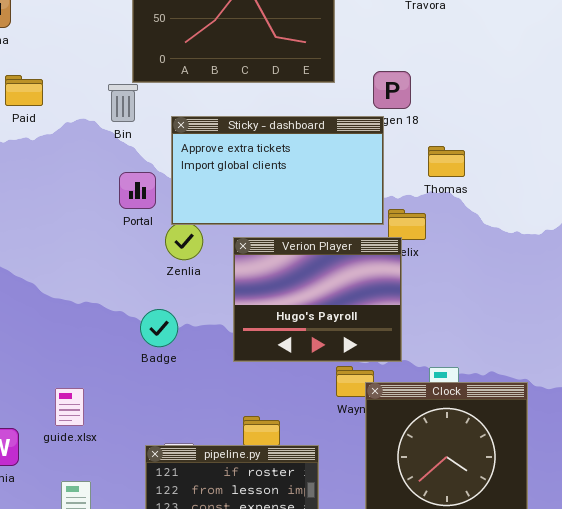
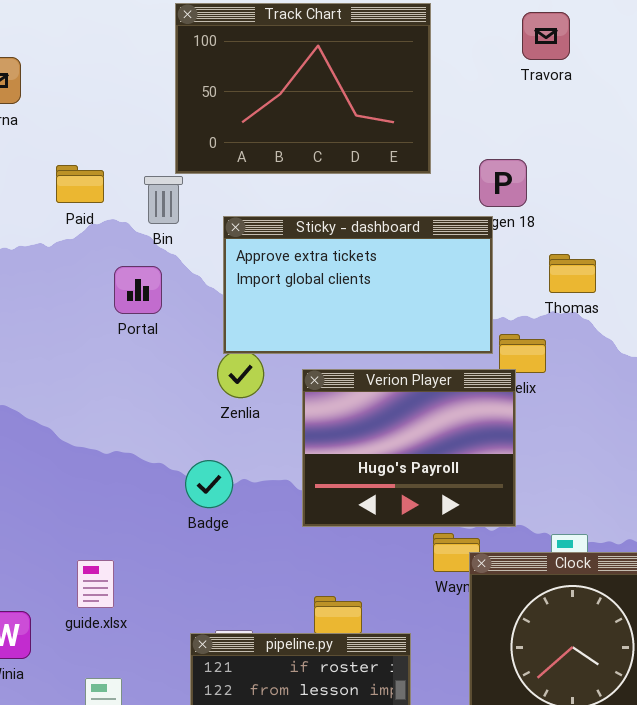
Paid: [5,75,43,106] -> [56,165,104,203], moved
Portal: [119,172,156,209] -> [114,266,162,314], moved

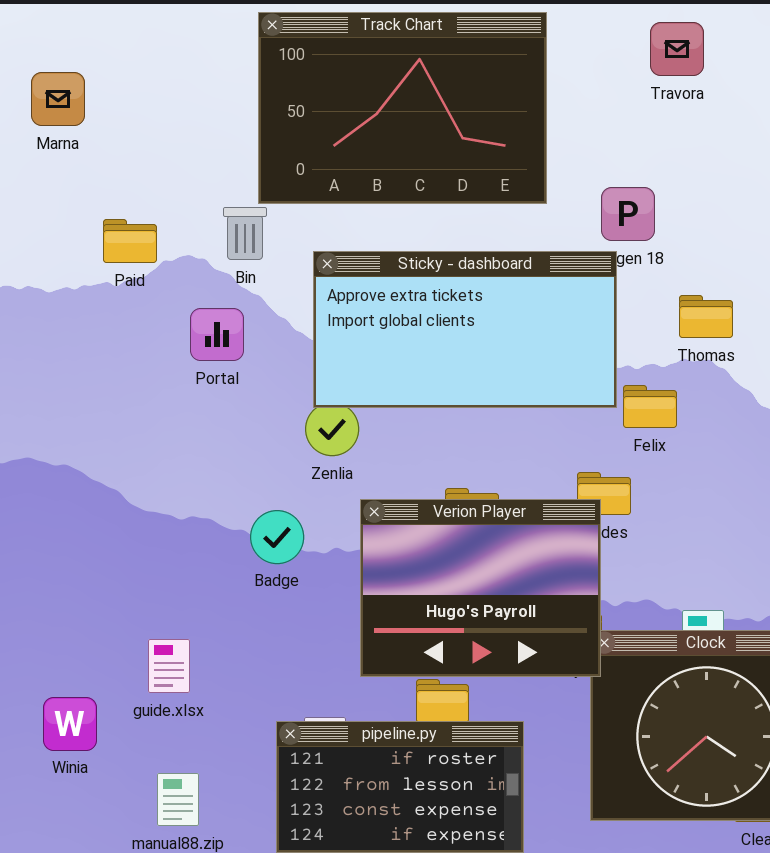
Paid: [56,165,104,203] -> [103,219,157,263], moved
Verion Player: [302,369,516,527] -> [360,499,601,677], moved
Badge: [185,460,233,508] -> [250,510,304,564], moved

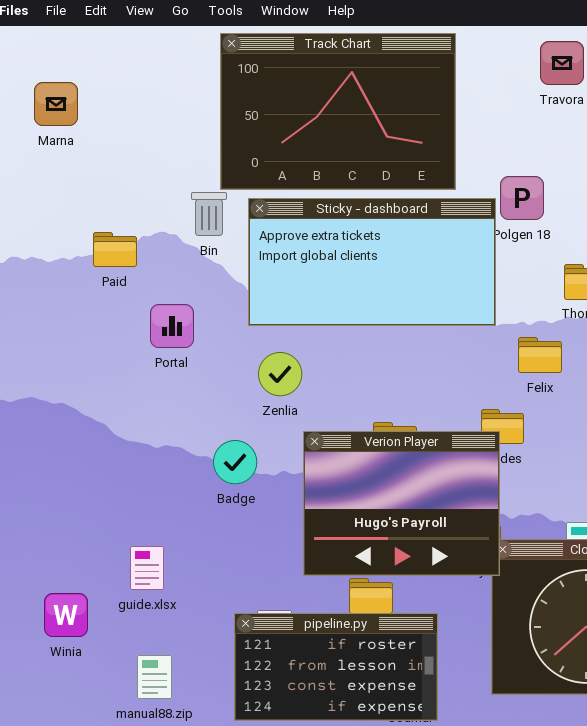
Paid: [103,219,157,263] -> [93,232,137,267], moved
Sticky - dashboard: [313,251,617,408] -> [248,198,496,326], moved
Portal: [190,308,244,361] -> [150,304,194,348], moved

